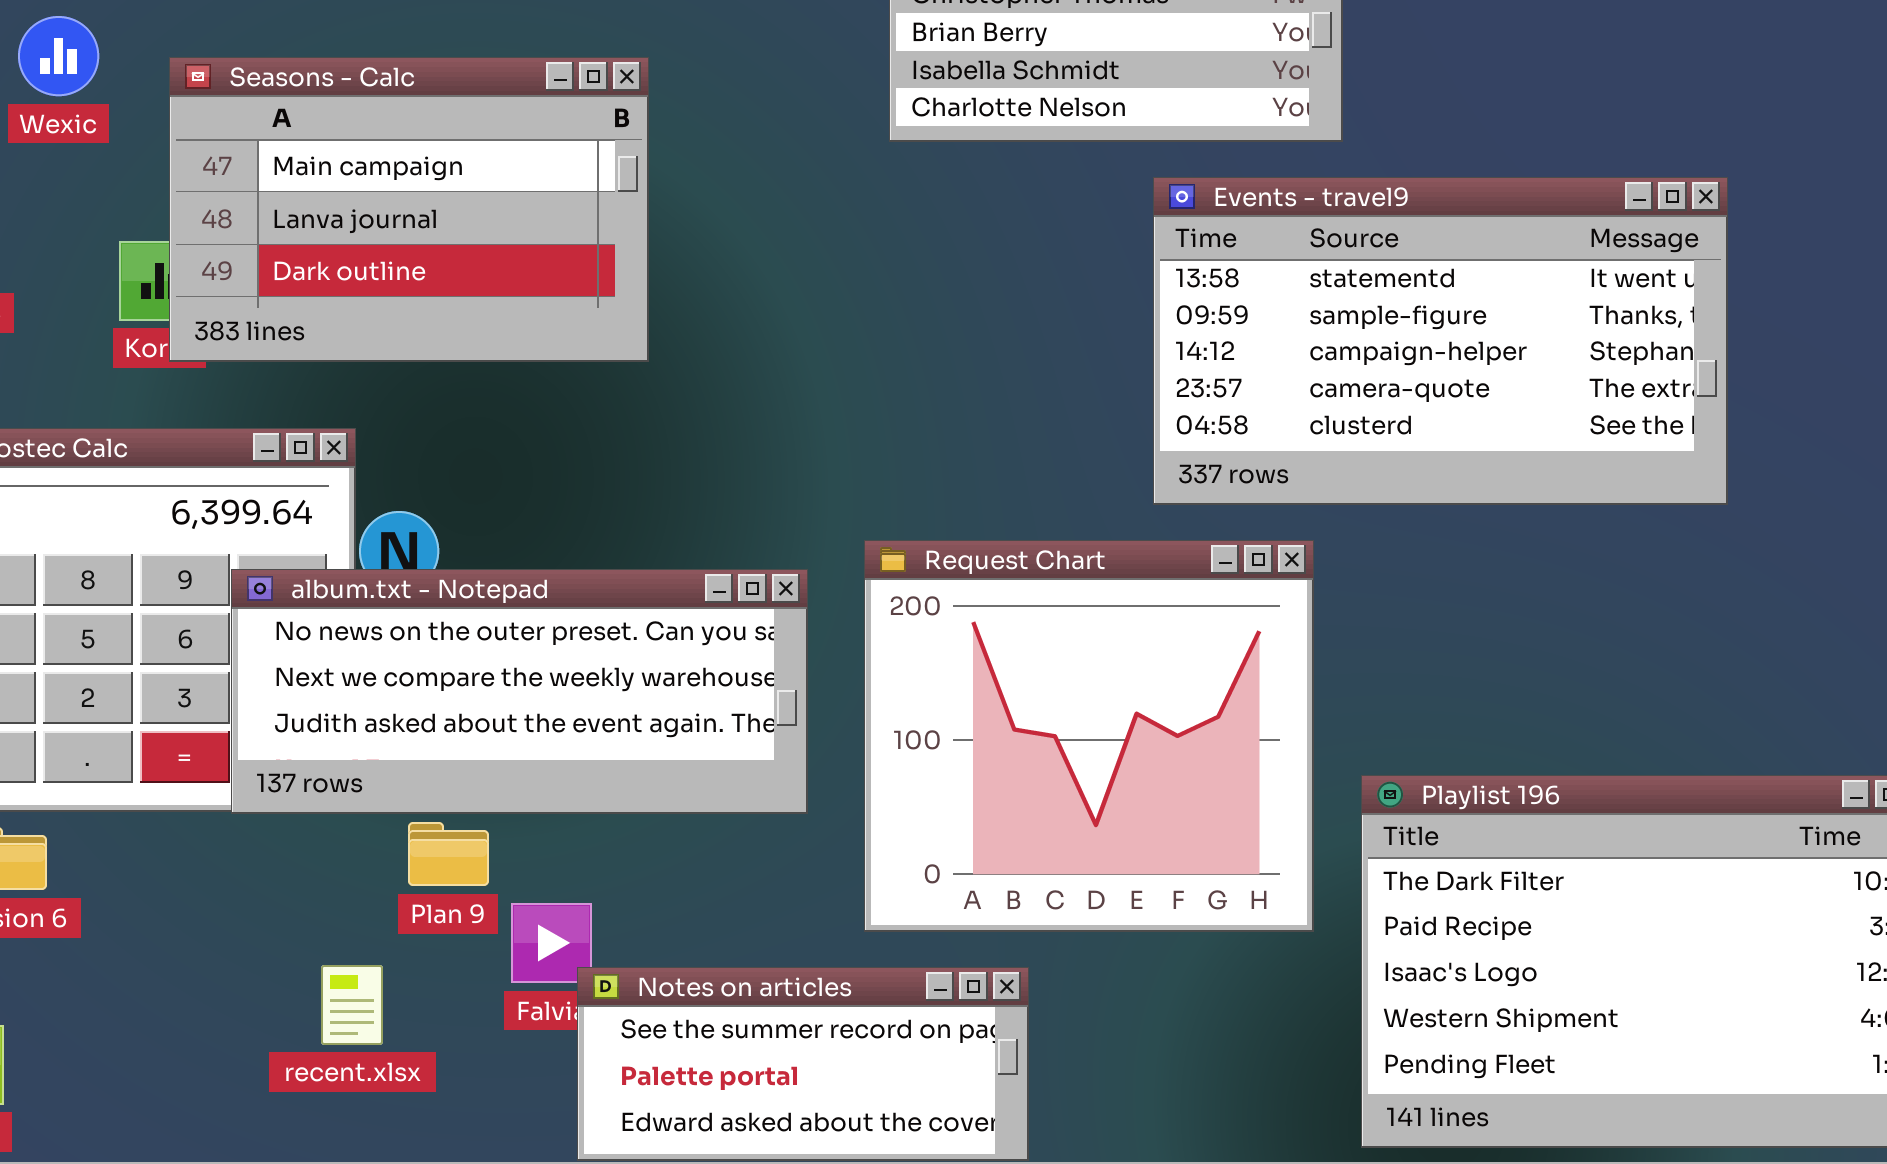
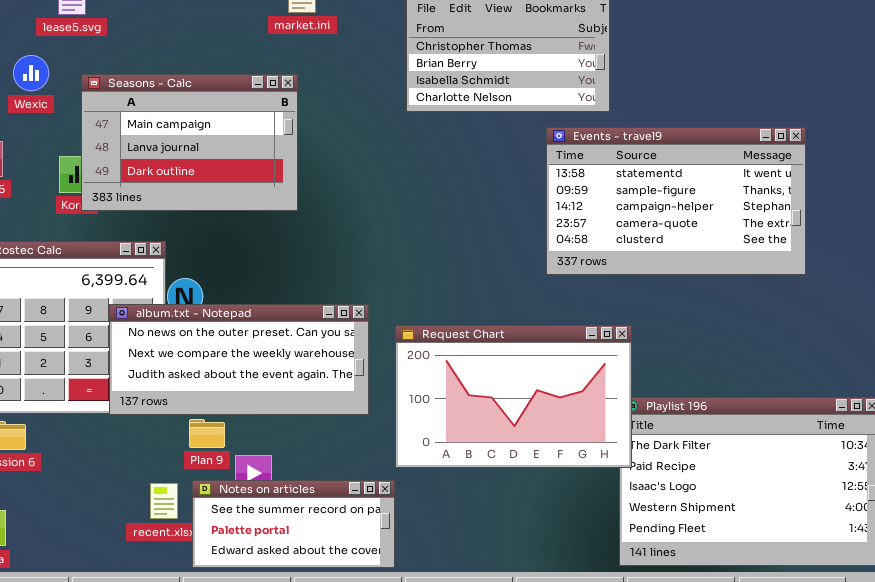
Events - travel9: [1153,177,1728,505] -> [546,127,806,275], moved
Request Chart: [864,540,1314,932] -> [395,325,632,468], resized
Notes on articles: [577,967,1029,1161] -> [192,480,395,568], moved

